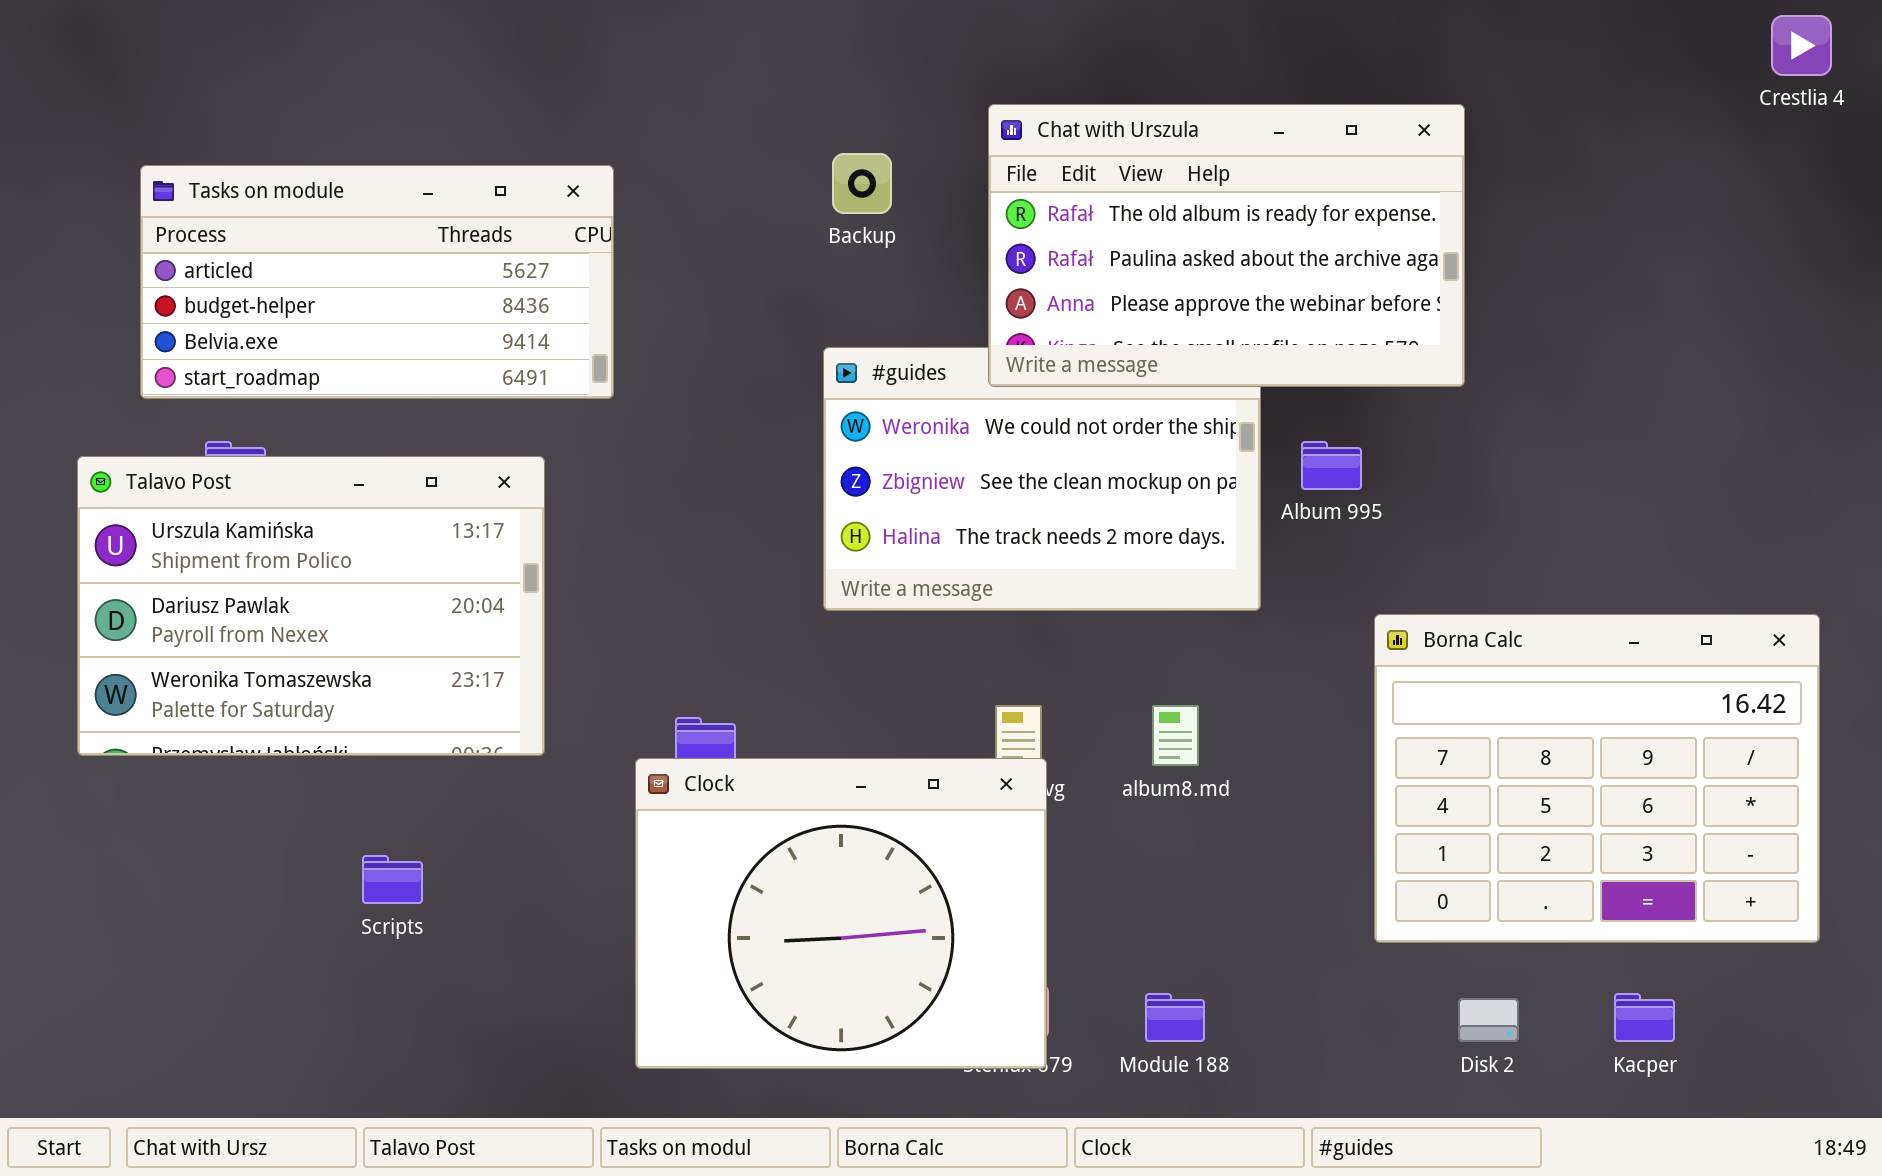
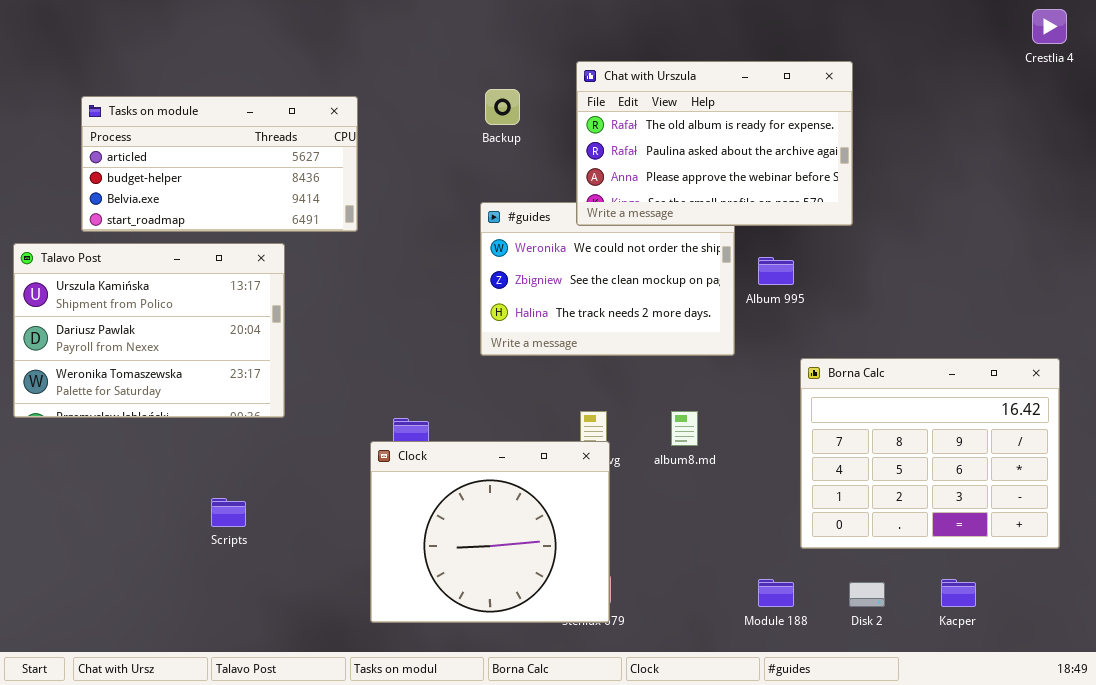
Talavo Post: [77,456,545,756] -> [13,243,285,418], moved
Module 188: [1145,993,1205,1042] -> [758,579,794,607], moved

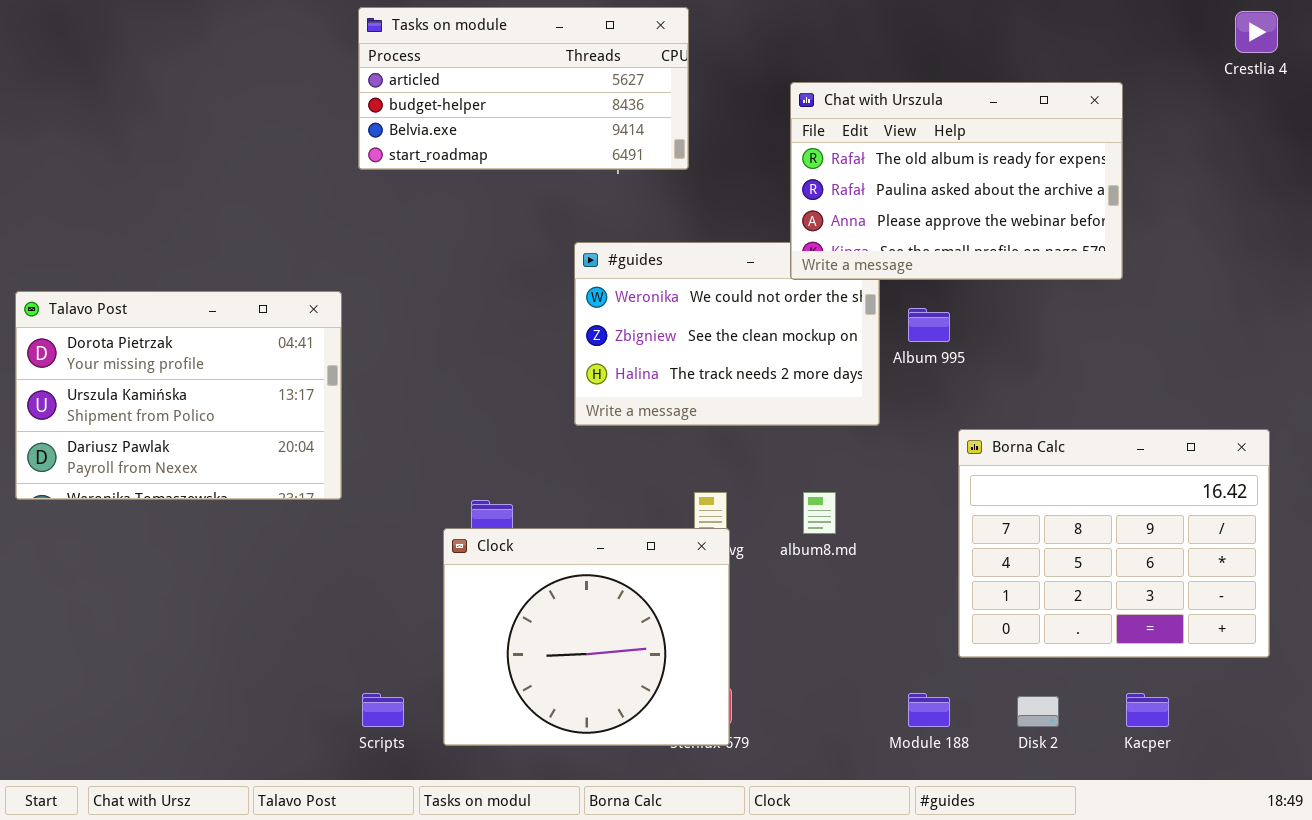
Chat with Urszula: [576,61,853,226] -> [790,82,1123,280], moved
Tasks on module: [81,96,358,232] -> [358,7,689,170], moved
Talavo Post: [13,243,285,418] -> [15,291,342,500], scrolled up 1 row
Scripts: [211,498,246,527] -> [362,693,404,727], moved

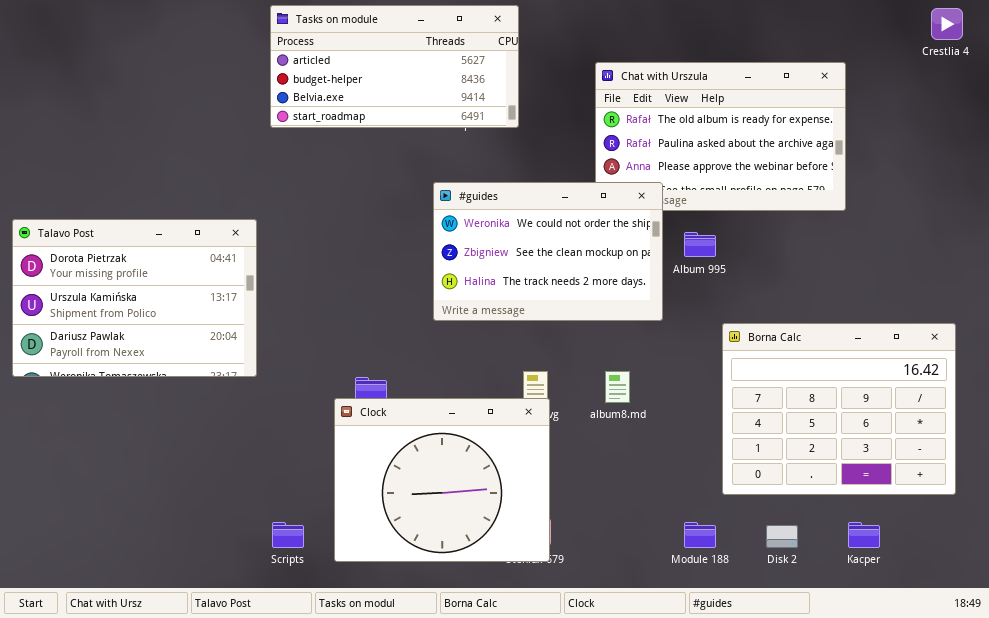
#guides: [574,242,880,426] -> [433,182,663,321], raised

